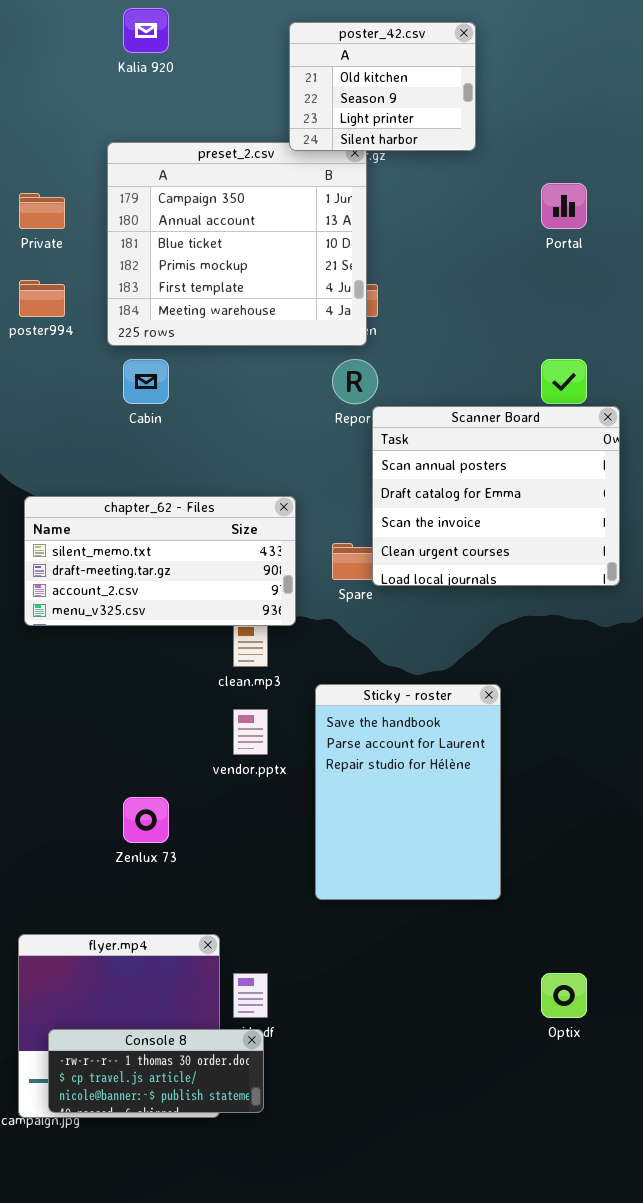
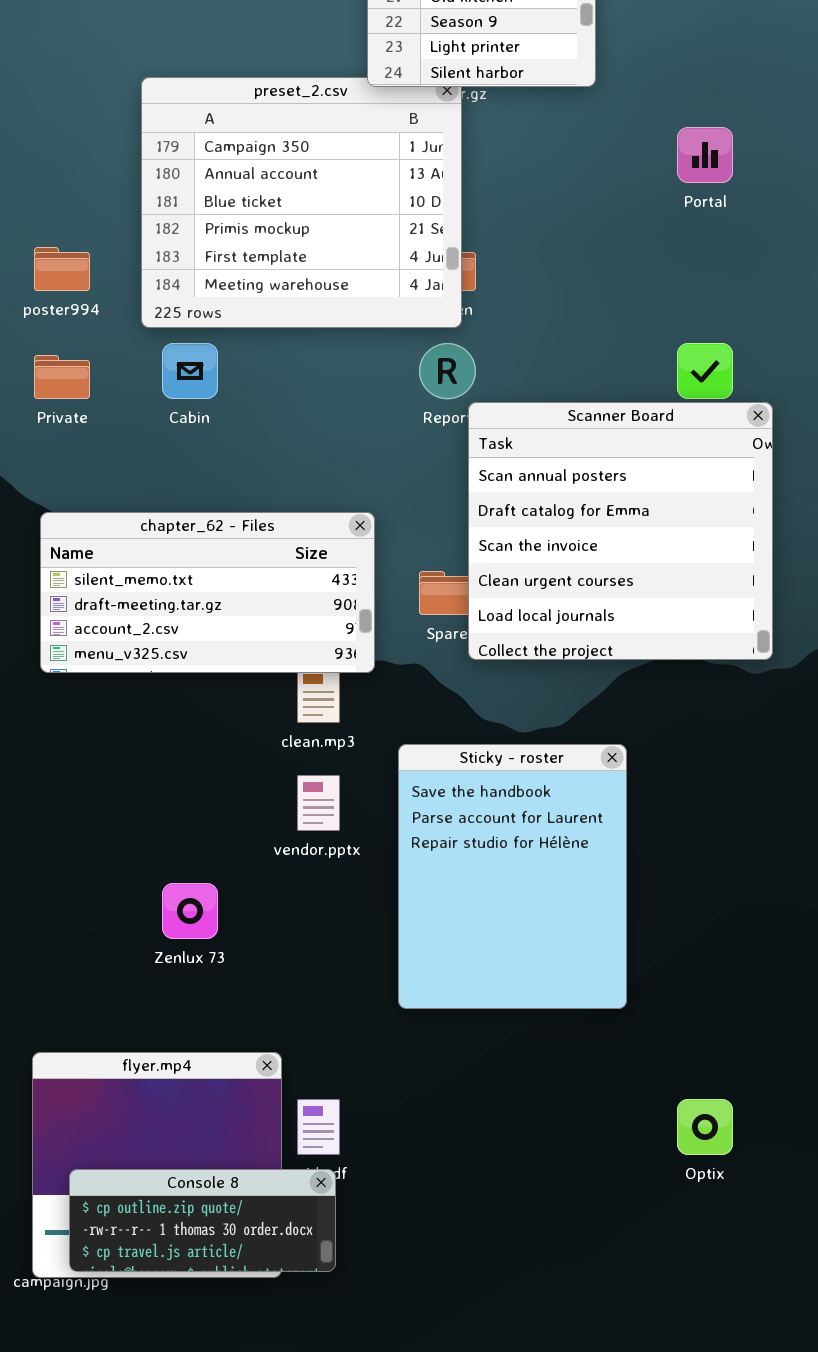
Private: [19,193,65,229] -> [34,355,90,399], moved
Scanner Board: [372,406,620,586] -> [468,402,773,660], resized
Console 8: [48,1029,264,1113] -> [69,1169,336,1272], scrolled up 1 row

